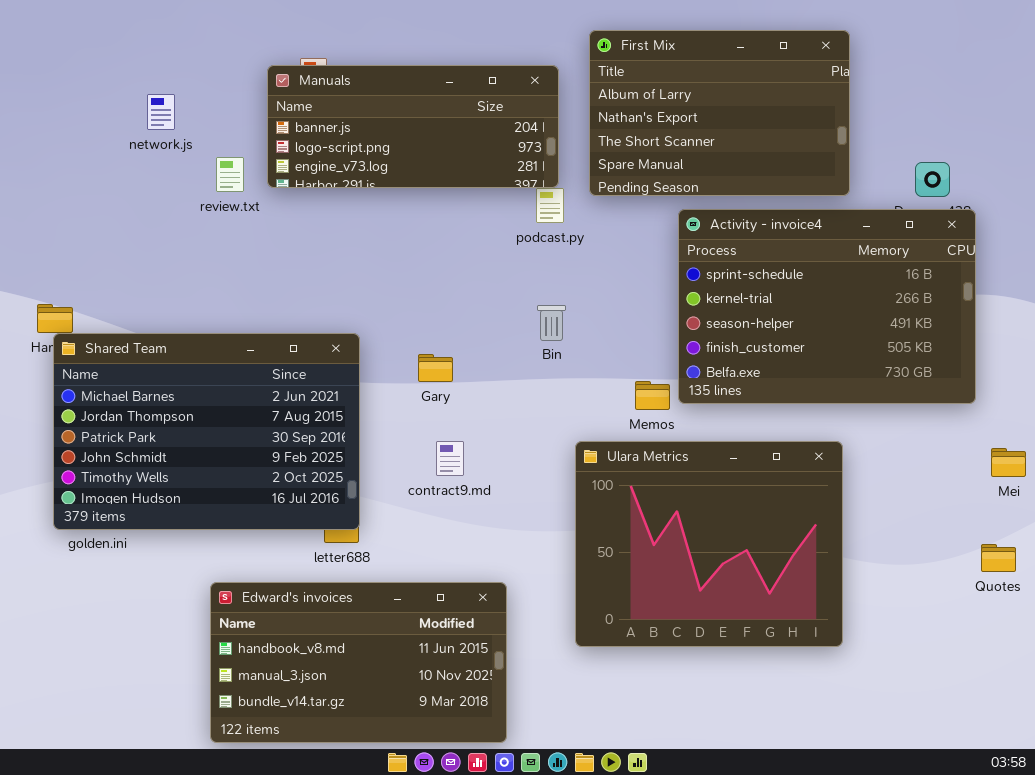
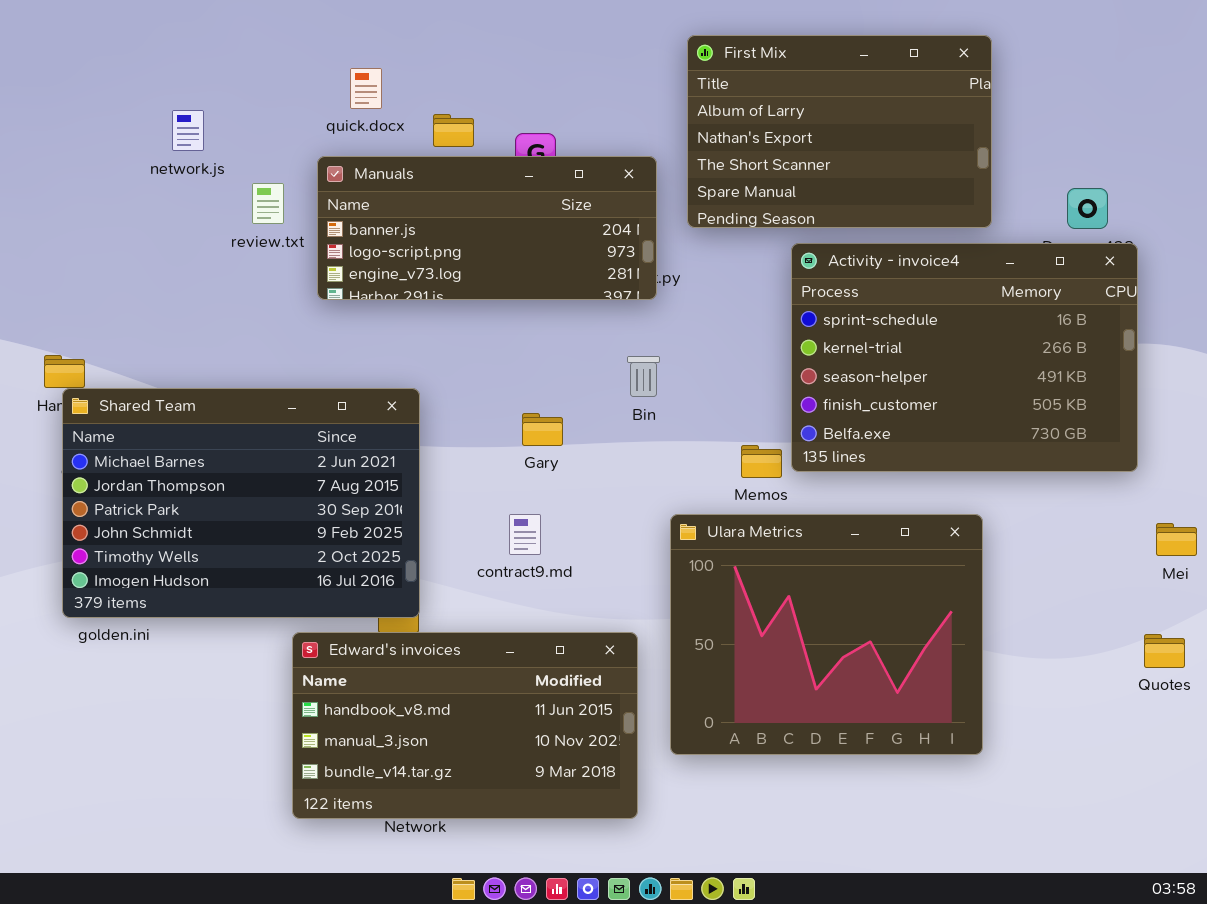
Manuals: [267,65,559,188] -> [317,156,657,300], moved
Gary: [418,354,453,382] -> [522,413,563,446], moved
Edward's invoices: [210,582,507,743] -> [292,632,638,819], moved

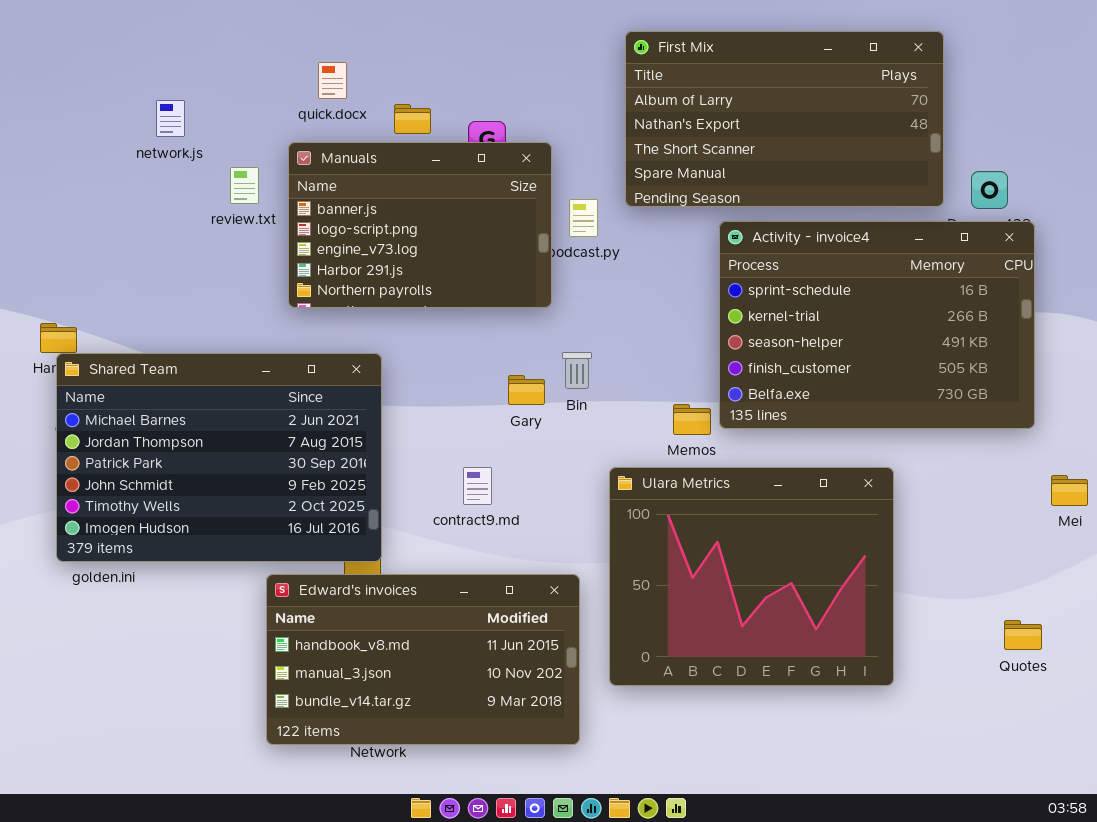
First Mix: [687,35,992,228] -> [625,31,944,207], resized
Manuals: [317,156,657,300] -> [288,142,552,308], resized
Bin: [627,356,660,397] -> [562,352,592,389], moved
Gary: [522,413,563,446] -> [508,375,545,405], moved
Quotes: [1144,634,1185,668] -> [1004,620,1042,650], moved

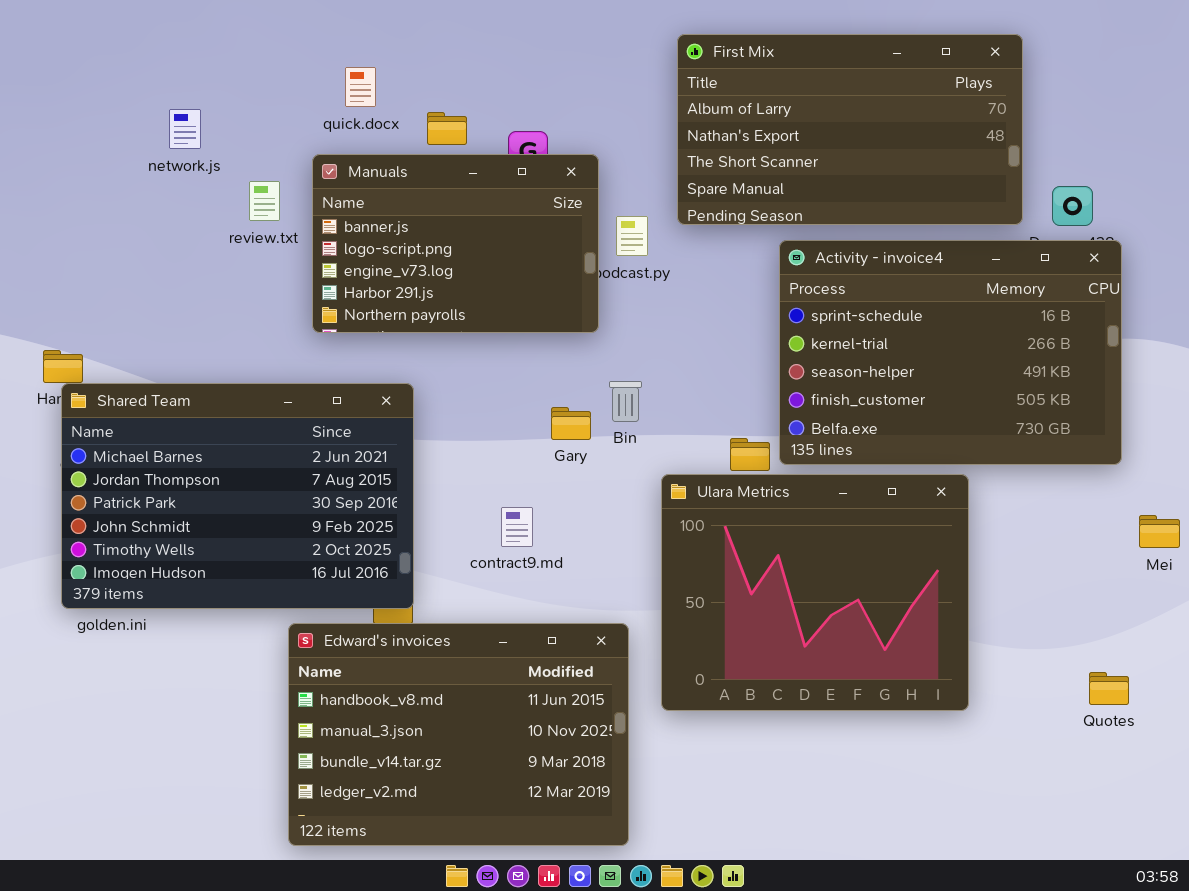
Ulara Metrics: [609,467,894,686] -> [661,474,969,711], moved
Edward's invoices: [266,574,580,745] -> [288,623,629,846], resized

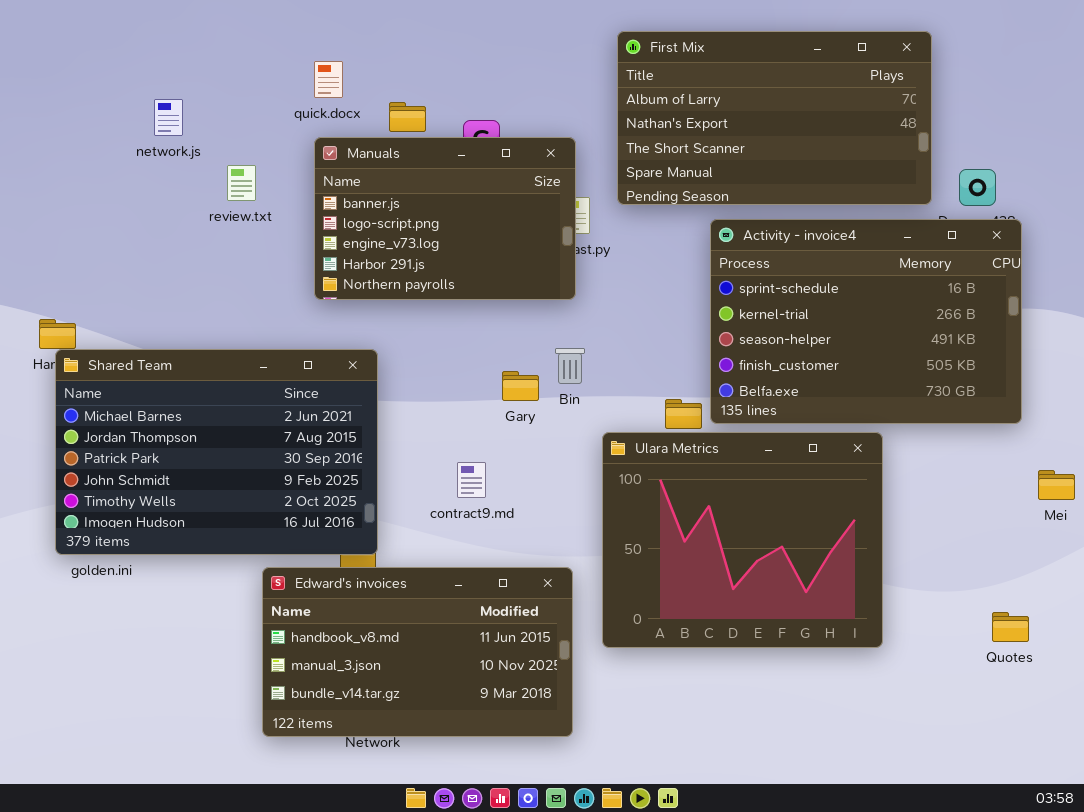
Manuals: [312,154,599,333] -> [314,137,576,300], moved
Edward's invoices: [288,623,629,846] -> [262,567,573,737], resized

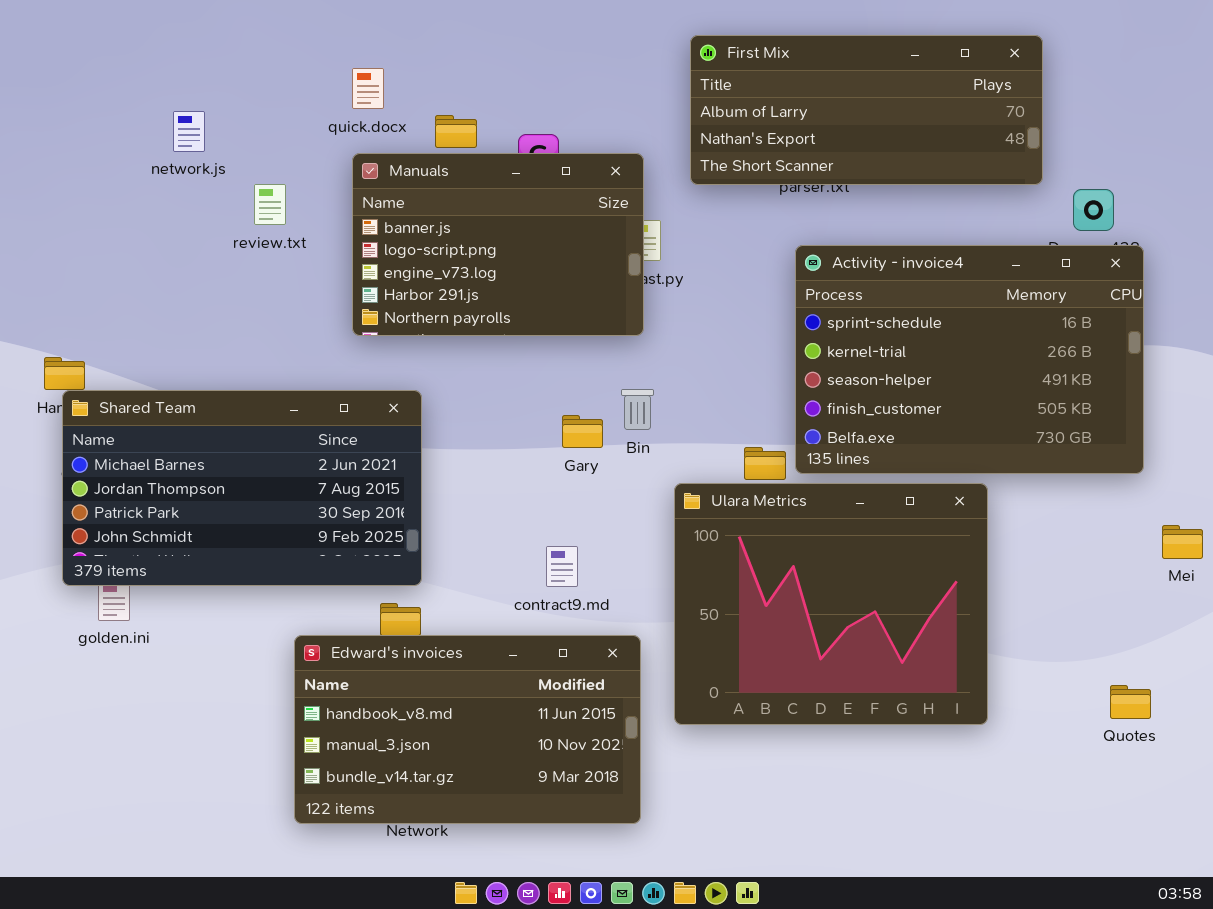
First Mix: [617,31,932,205] -> [690,35,1043,185], resized
Shared Team: [55,349,378,555] -> [62,390,422,586], resized
contract9.md: [457,462,486,498] -> [546,546,578,587], moved

